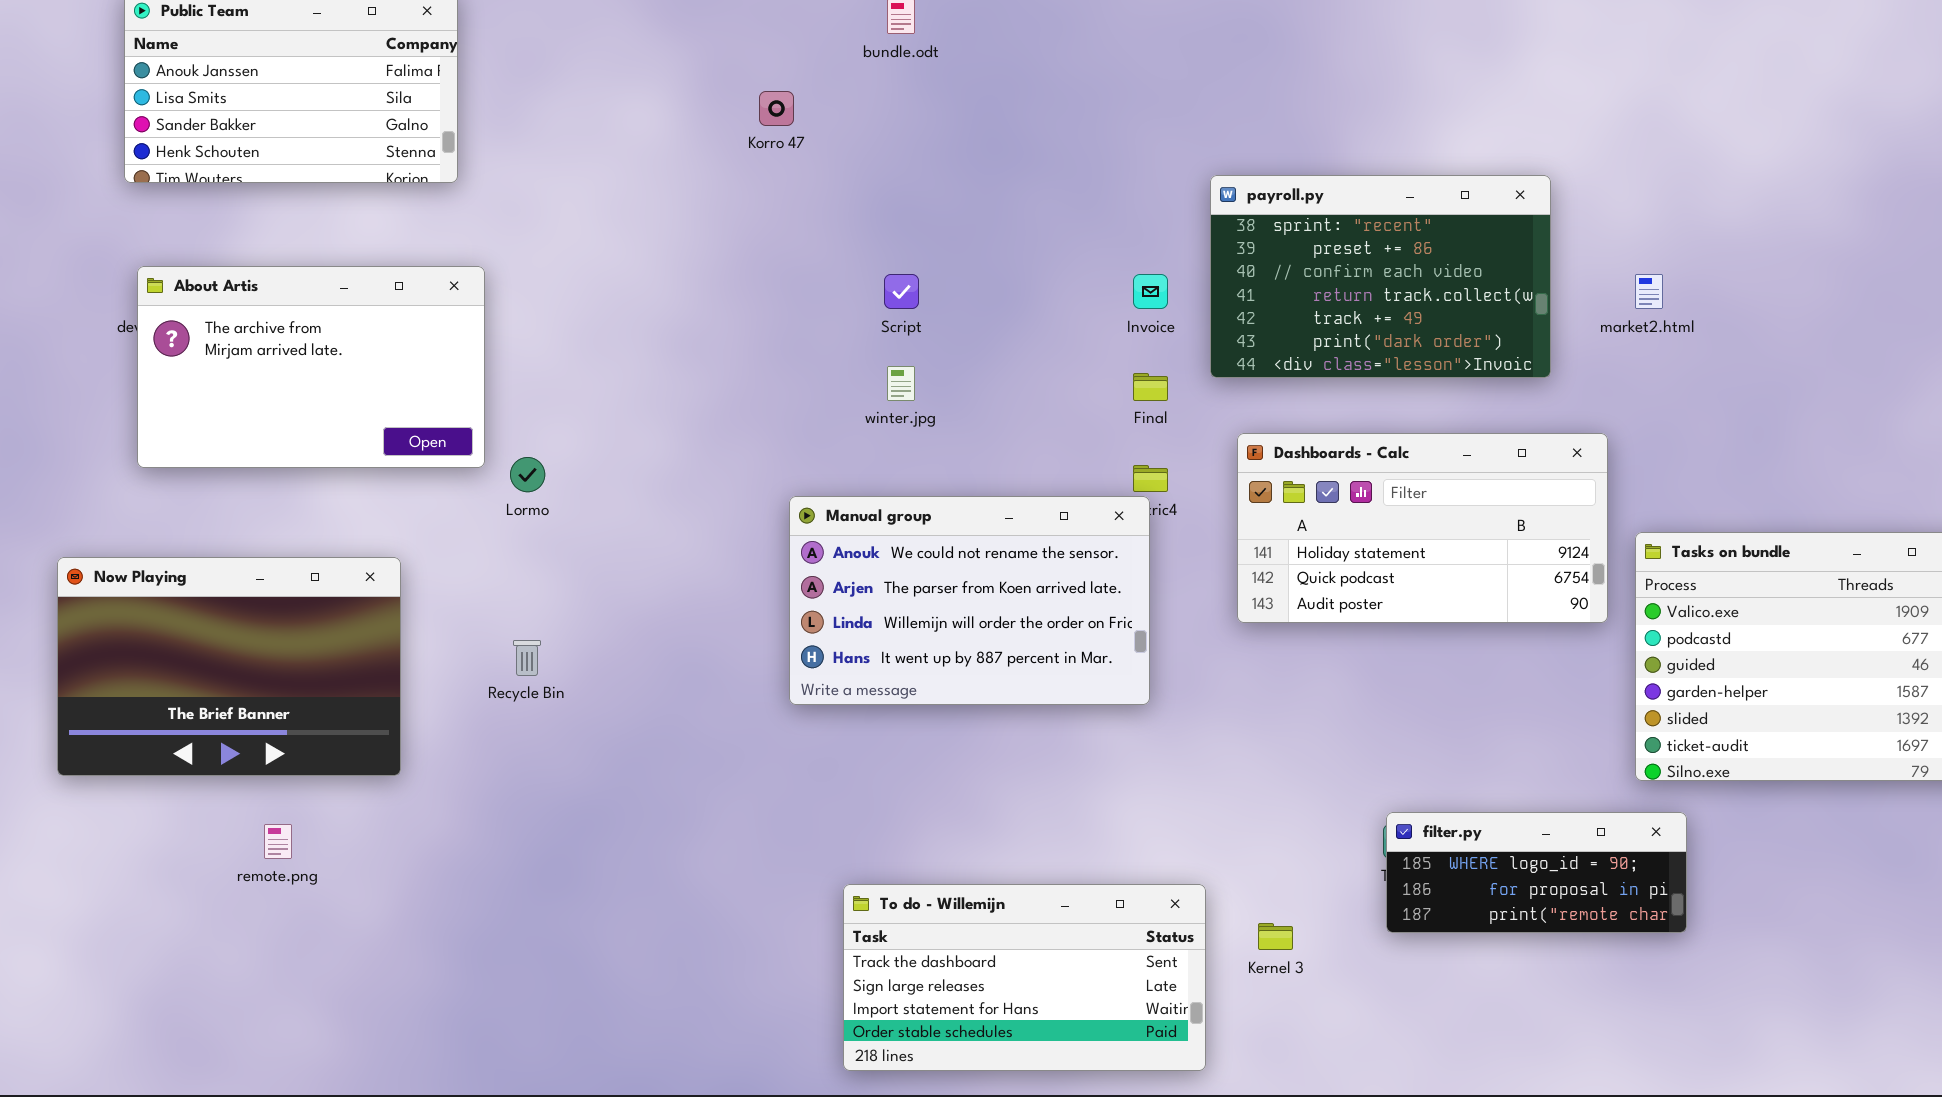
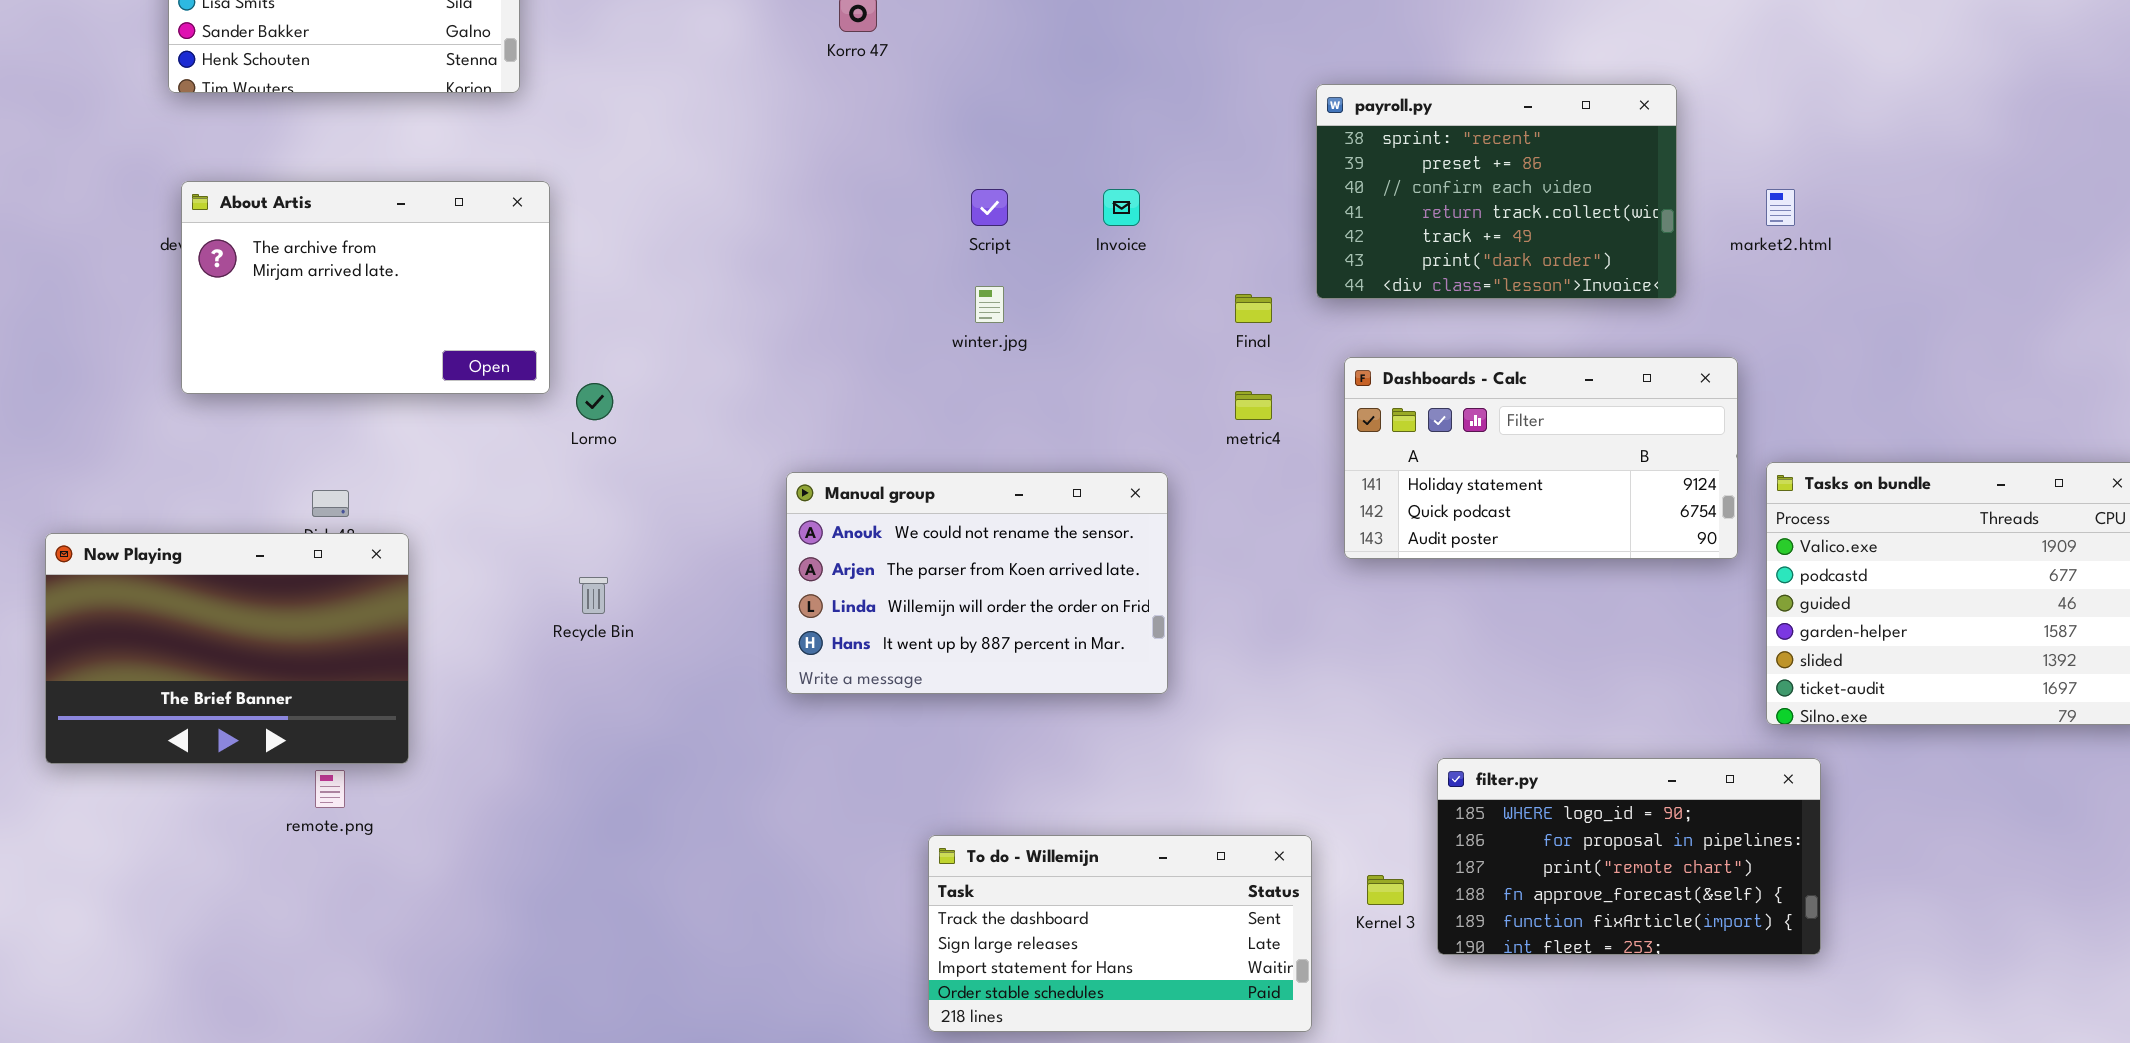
Invoice: [1133,274,1168,309] -> [1103,189,1140,226], moved
Manual group: [789,496,1150,705] -> [786,472,1168,694], moved
Now Playing: [57,557,401,776] -> [45,533,409,764], moved
filter.py: [1386,812,1687,933] -> [1437,758,1821,955], resized

